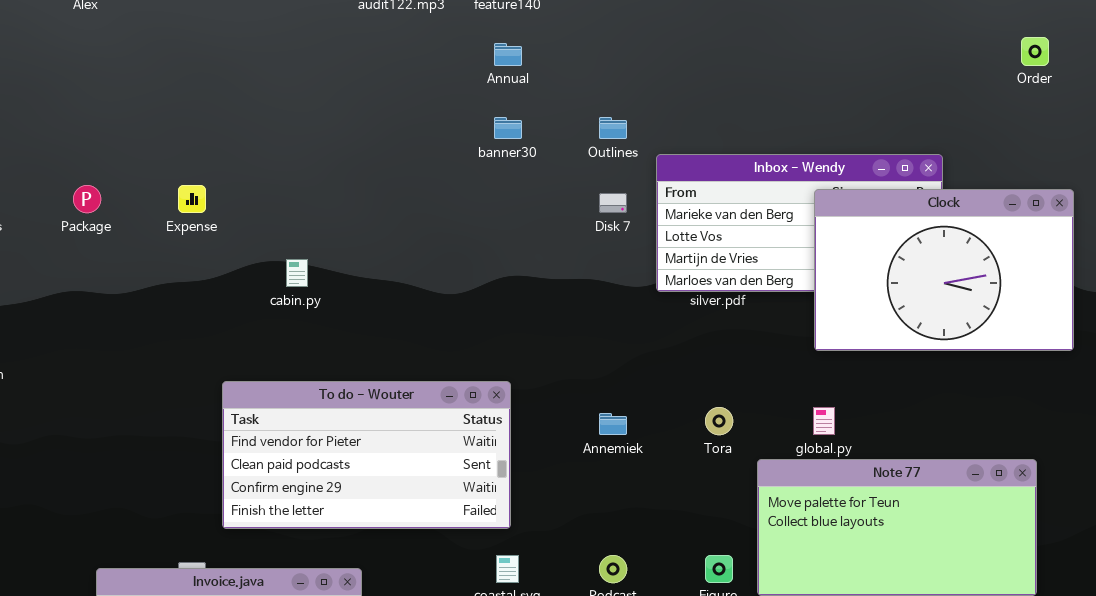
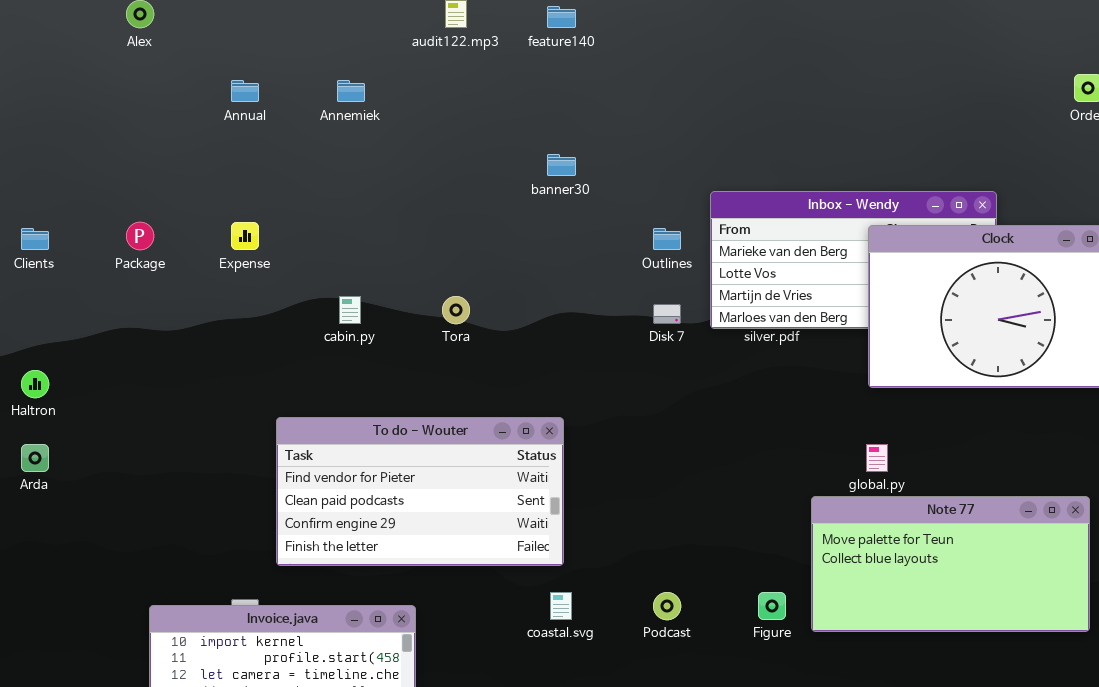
Annual: [494,43,522,66] -> [231,80,259,102], moved
Outlines: [599,117,627,139] -> [653,228,681,250], moved
Disk 7: [599,193,627,213] -> [653,304,681,324], moved
Tora: [705,407,733,435] -> [442,296,470,324], moved
Annemiek: [599,413,627,435] -> [337,80,365,102], moved

